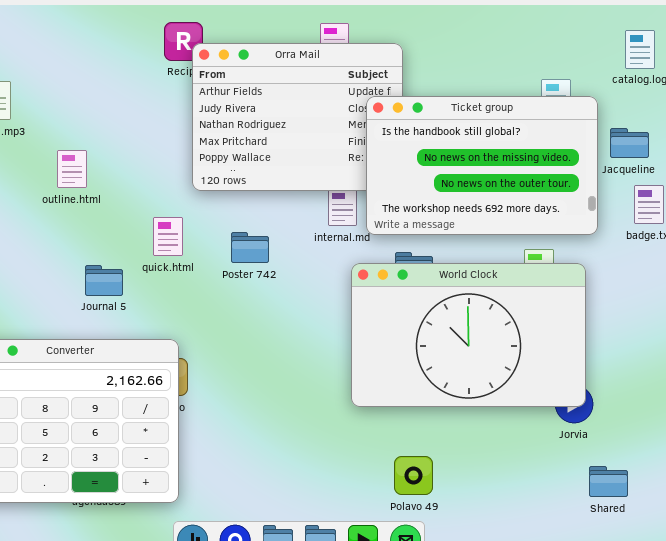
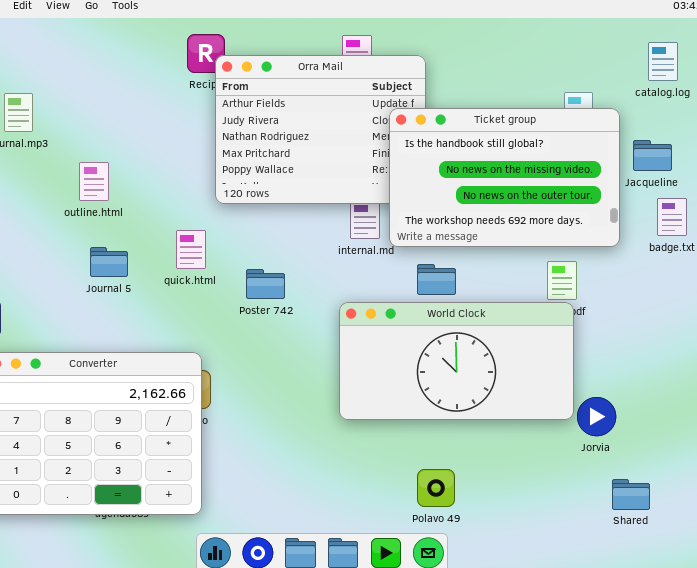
Poster 742: [231,232,269,263] -> [246,269,285,299], moved
World Clock: [351,263,586,407] -> [339,302,574,420], moved, resized
Journal 5: [85,265,123,296] -> [90,247,128,277], moved

